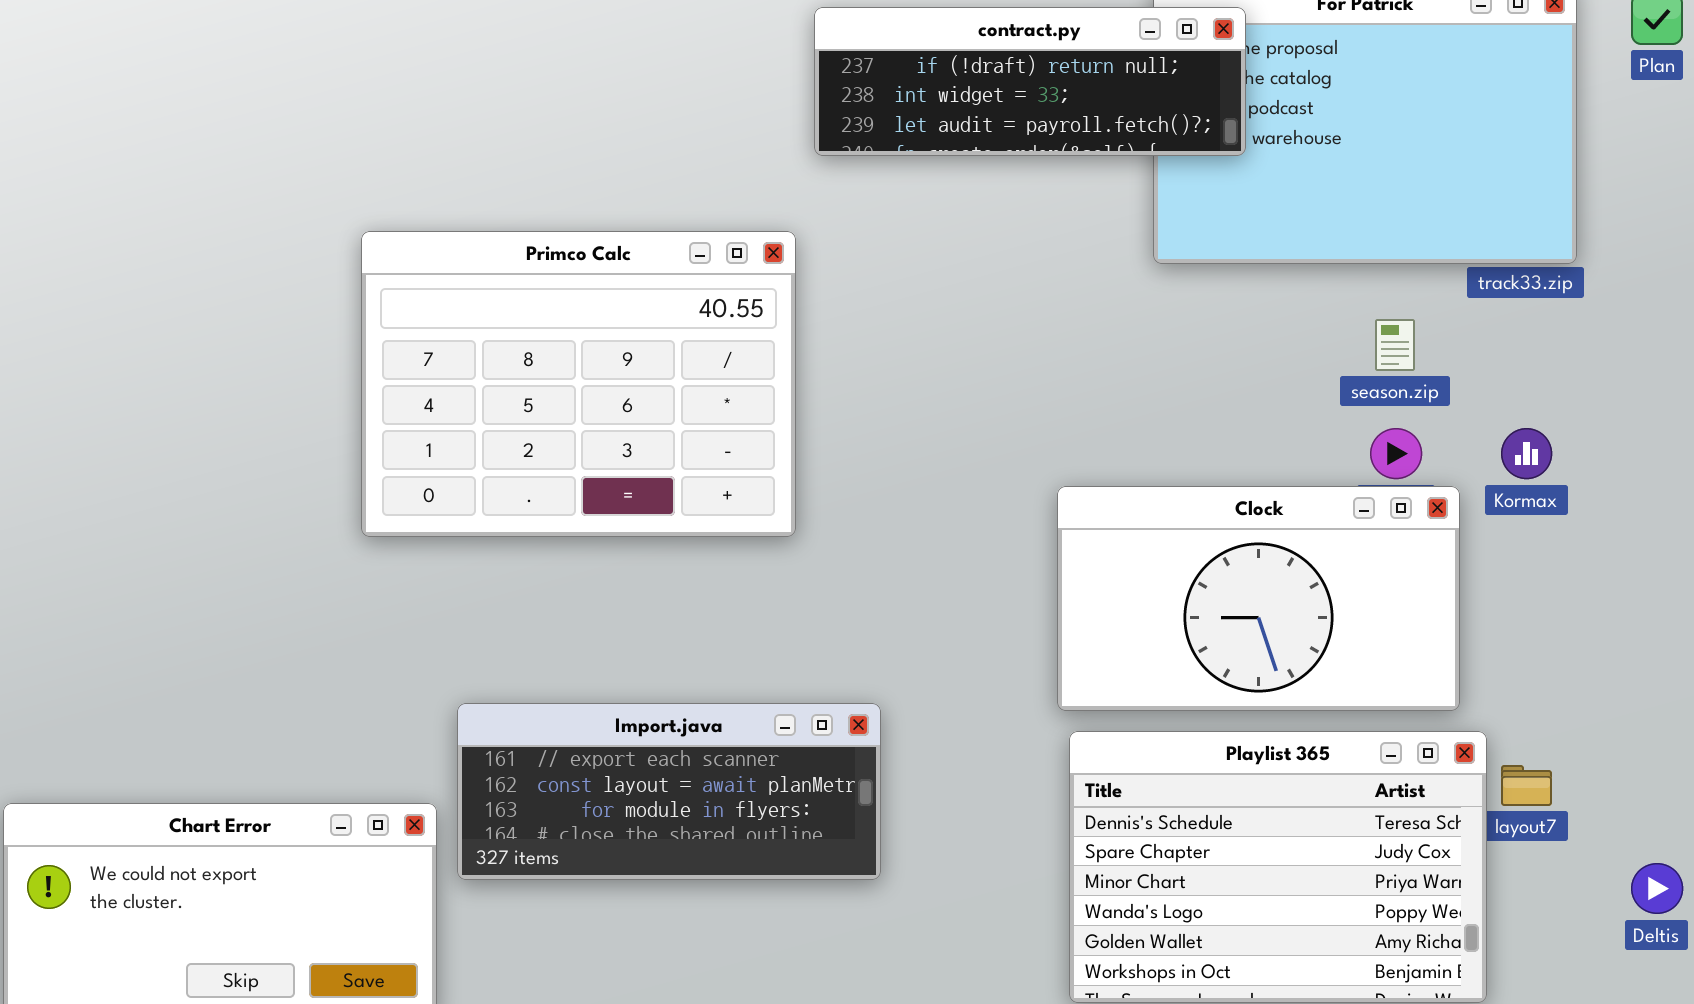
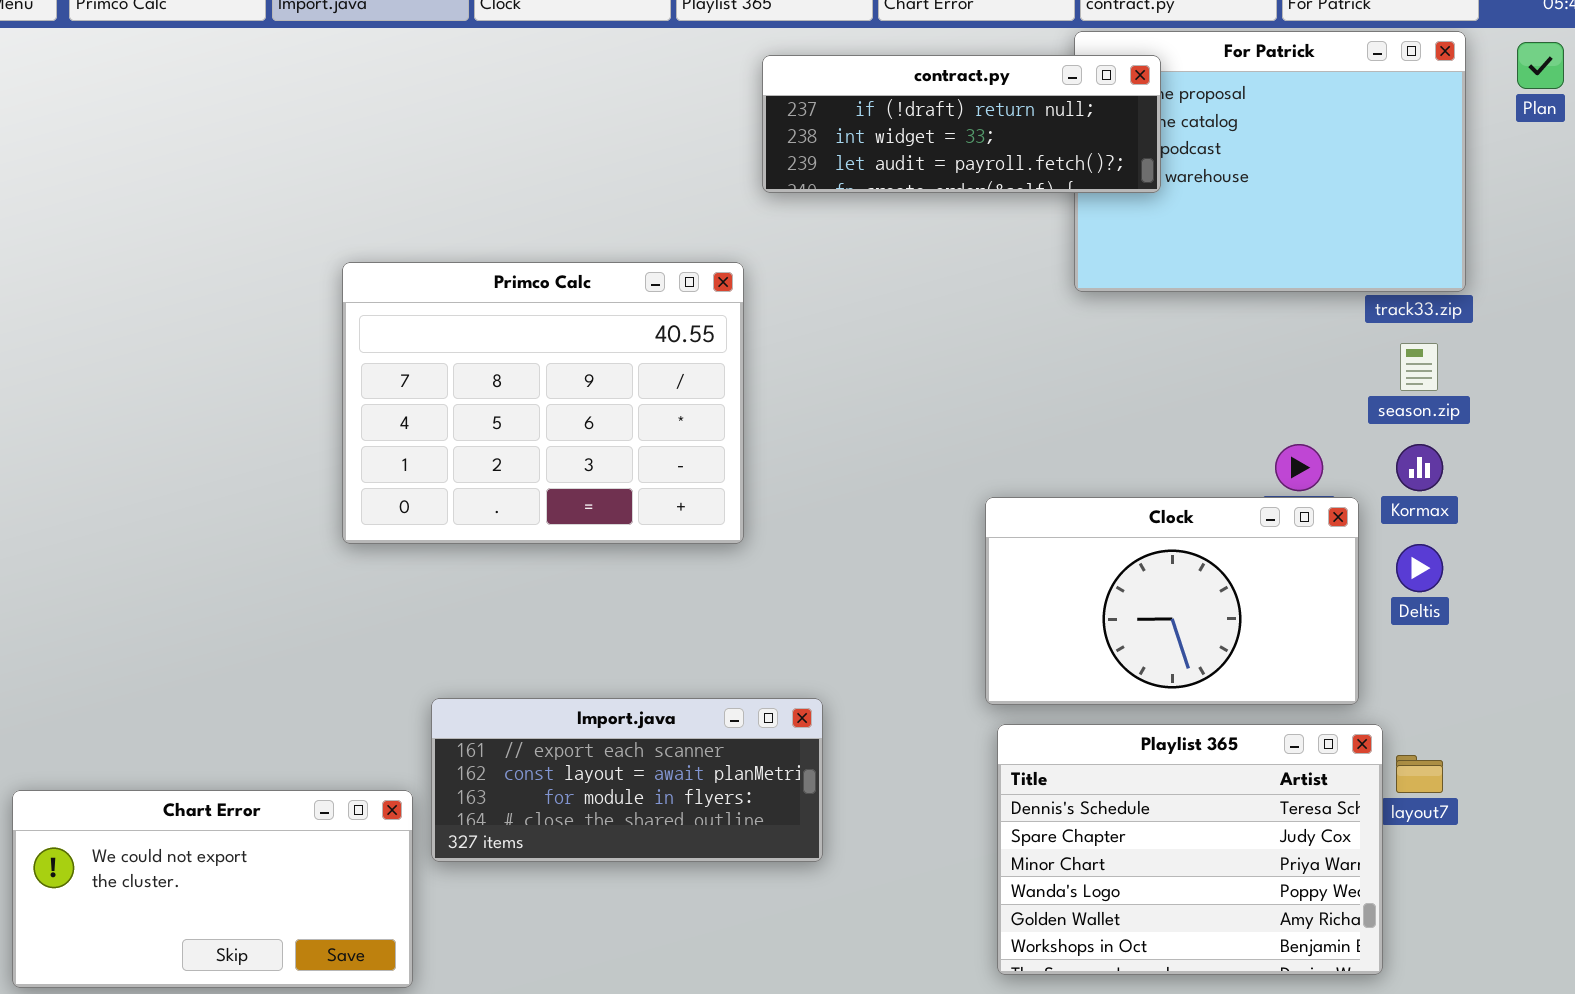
season.zip: [1375,319,1415,371] -> [1400,343,1438,391], moved
Deltis: [1631,863,1683,914] -> [1396,544,1443,592], moved

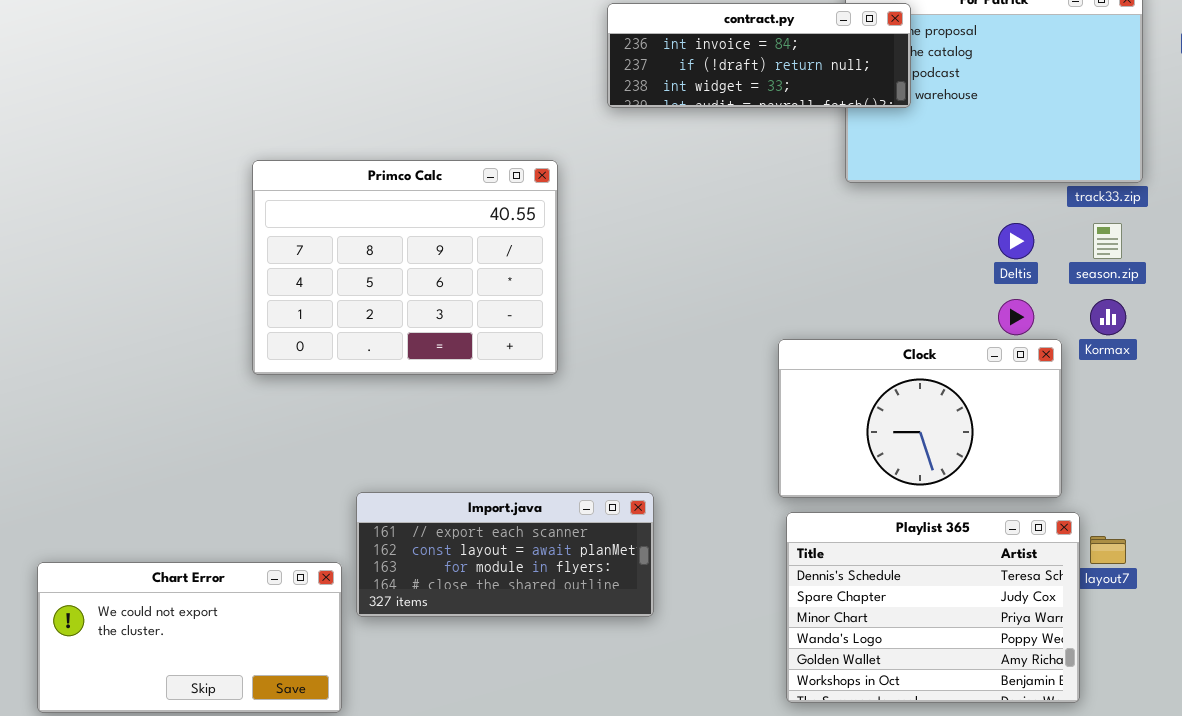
contract.py: [762,55,1161,193] -> [607,3,911,108], scrolled up 1 row
Primco Calc: [342,262,744,544] -> [252,160,558,375], moved
Deltis: [1396,544,1443,592] -> [998,223,1034,259], moved

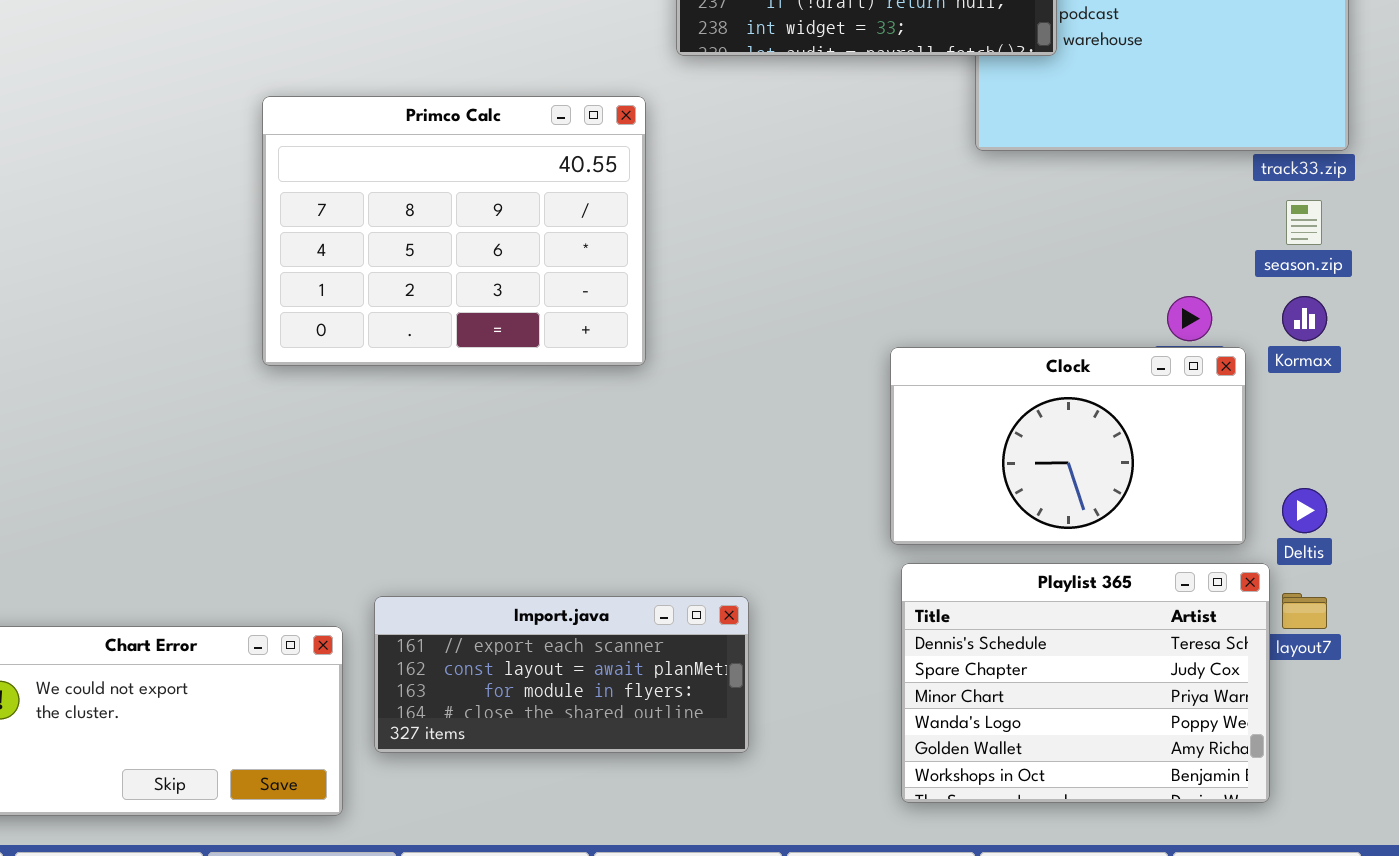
Primco Calc: [252,160,558,375] -> [262,96,646,366], moved
Deltis: [998,223,1034,259] -> [1282,488,1327,533], moved
Import.java: [356,492,654,617] -> [374,596,749,753], moved

